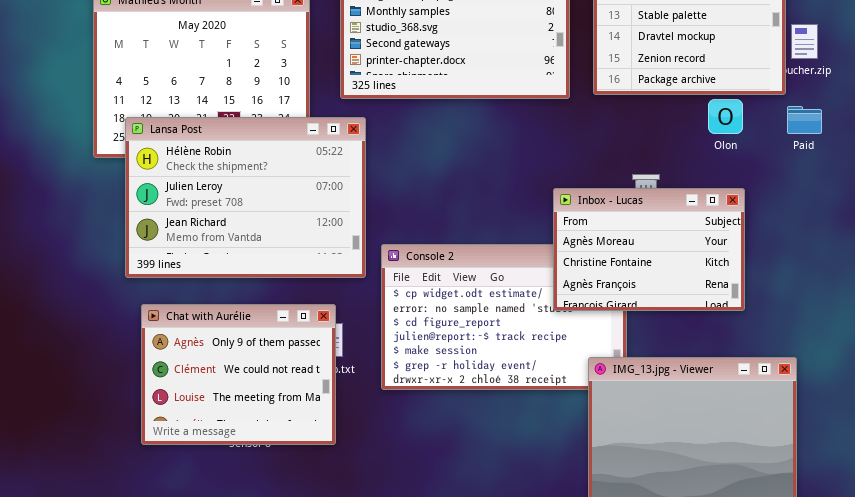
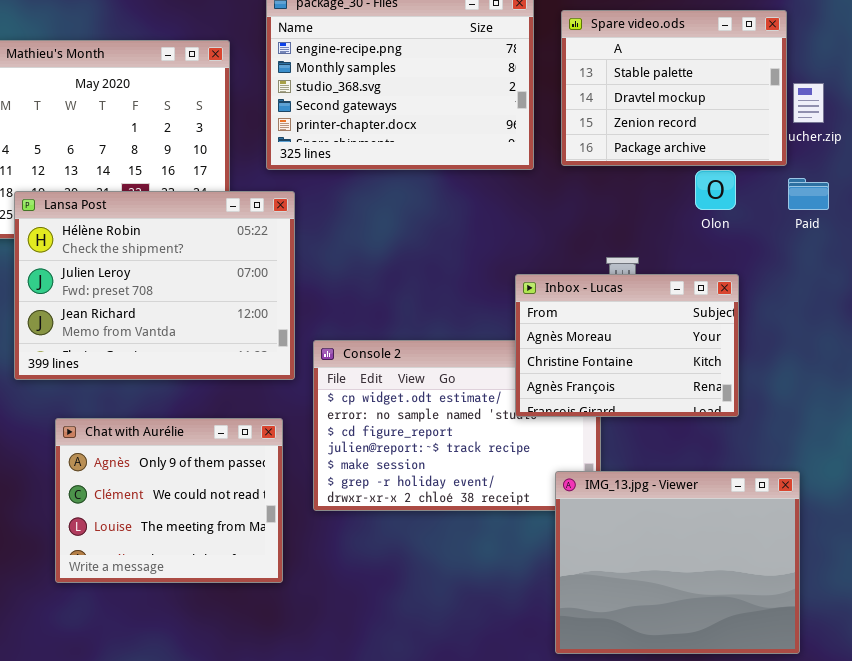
Chat with Aurélie: [141,304,336,445] -> [55,418,283,583], moved

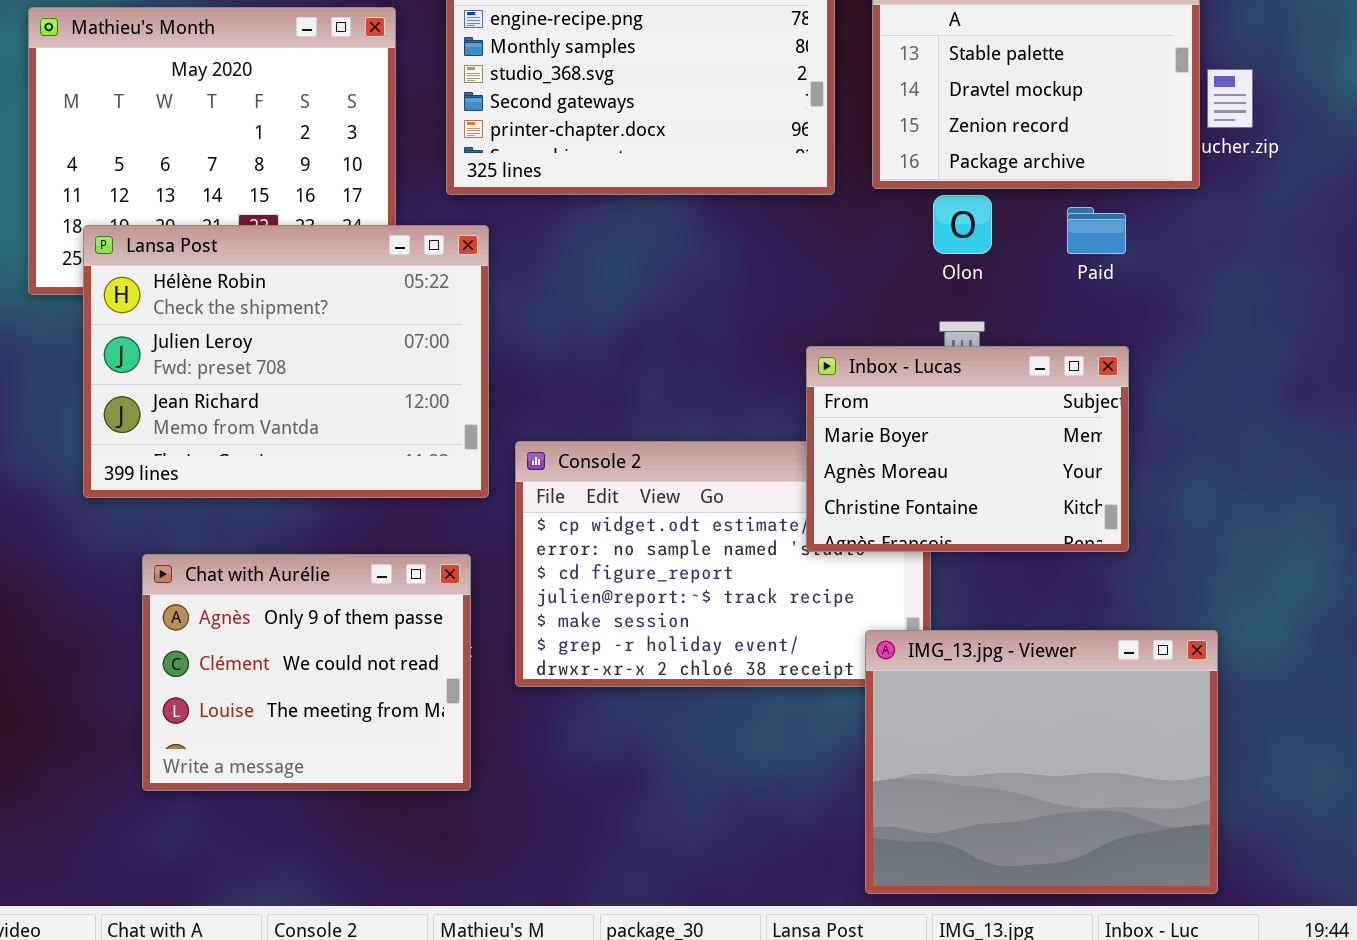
Olon: [695,170,736,210] -> [933,195,992,254], moved
Paid: [788,178,829,210] -> [1067,207,1126,254], moved
Inbox - Lucas: [515,274,739,417] -> [806,346,1129,552], scrolled up 1 row

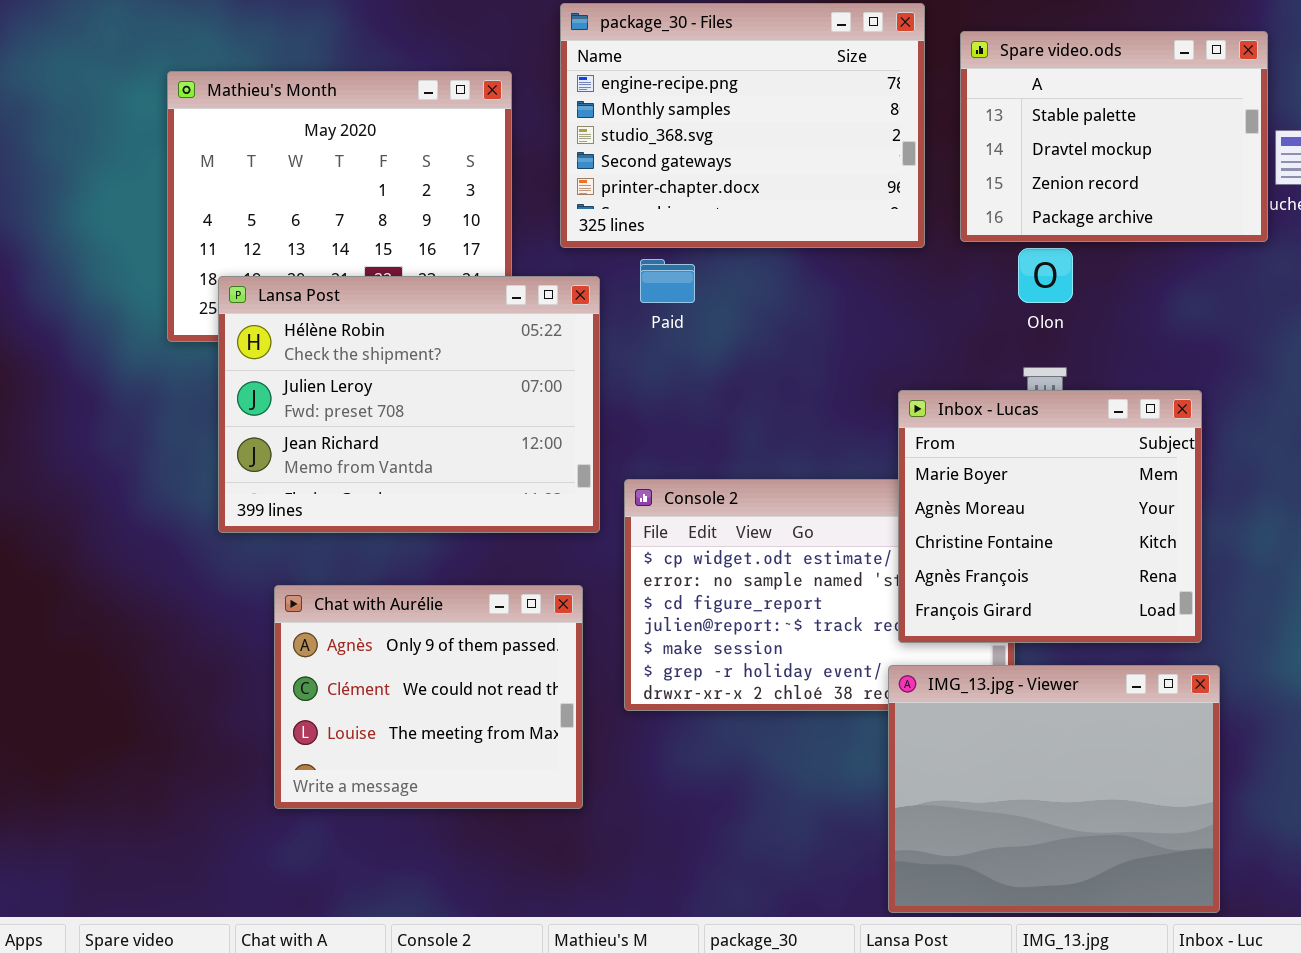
Paid: [1067,207,1126,254] -> [640,259,695,303], moved
Inbox - Lucas: [806,346,1129,552] -> [898,390,1202,643], resized
IMG_13.jpg - Viewer: [865,630,1218,894] -> [888,665,1220,913], moved

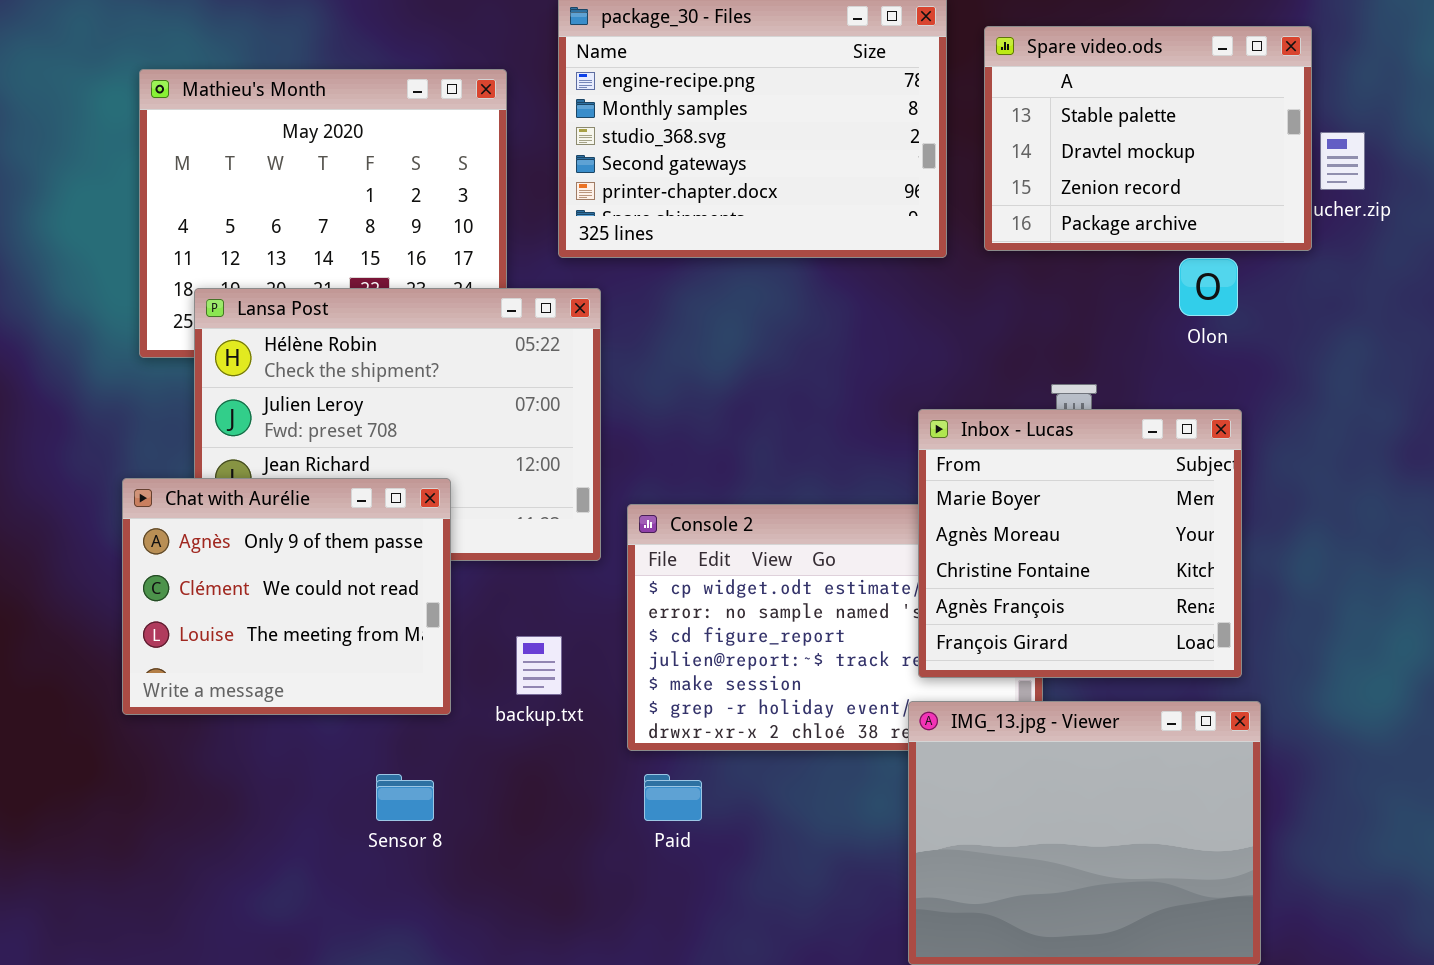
Olon: [1018,248,1073,303] -> [1179,258,1238,316], moved
Paid: [640,259,695,303] -> [644,774,702,821], moved
Chat with Aurélie: [274,585,583,809] -> [122,478,451,715], moved

